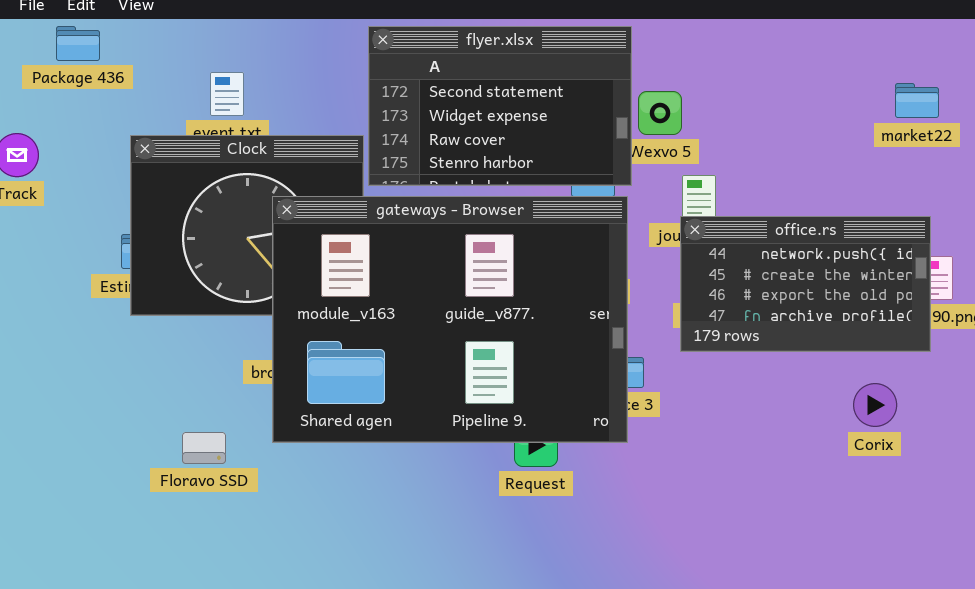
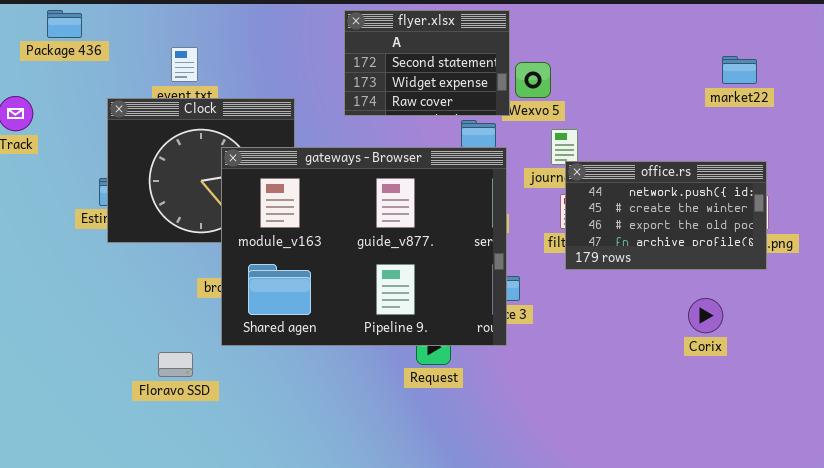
flyer.xlsx: [368,26,632,186] -> [344,10,510,116], resized
office.rs: [680,216,931,352] -> [565,161,767,270], moved
Floravo SSD: [182,432,226,464] -> [158,352,193,377], moved

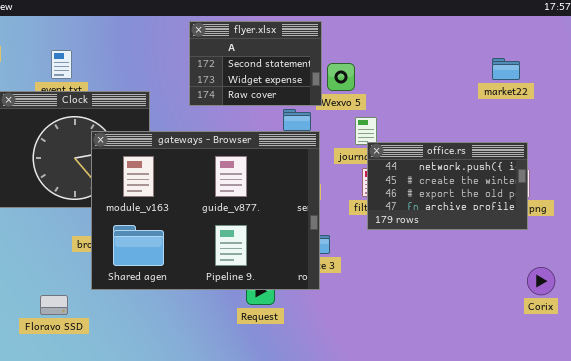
Corix: [688,298,723,333] -> [527,267,555,295], moved

